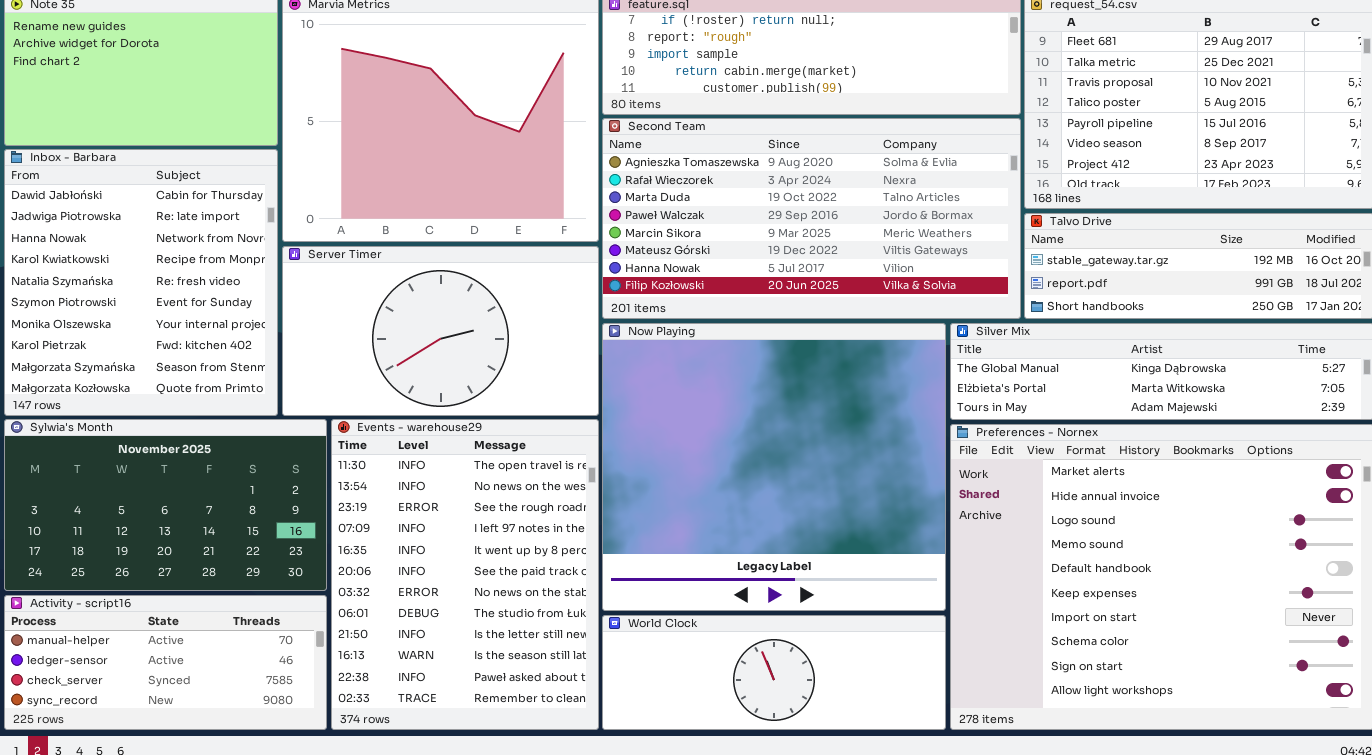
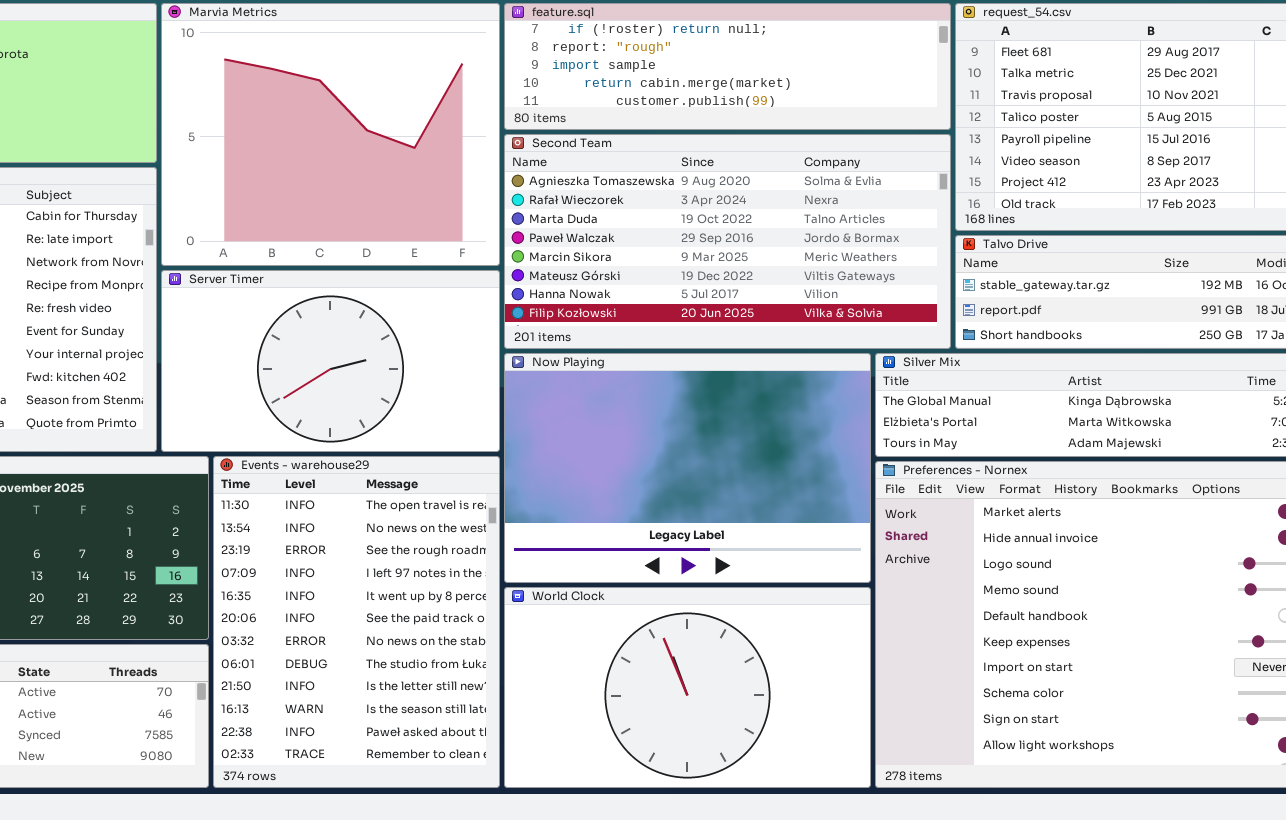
Now Playing: [602,323,946,611] -> [504,353,871,583], resized
World Clock: [602,615,946,730] -> [504,587,871,788], resized

